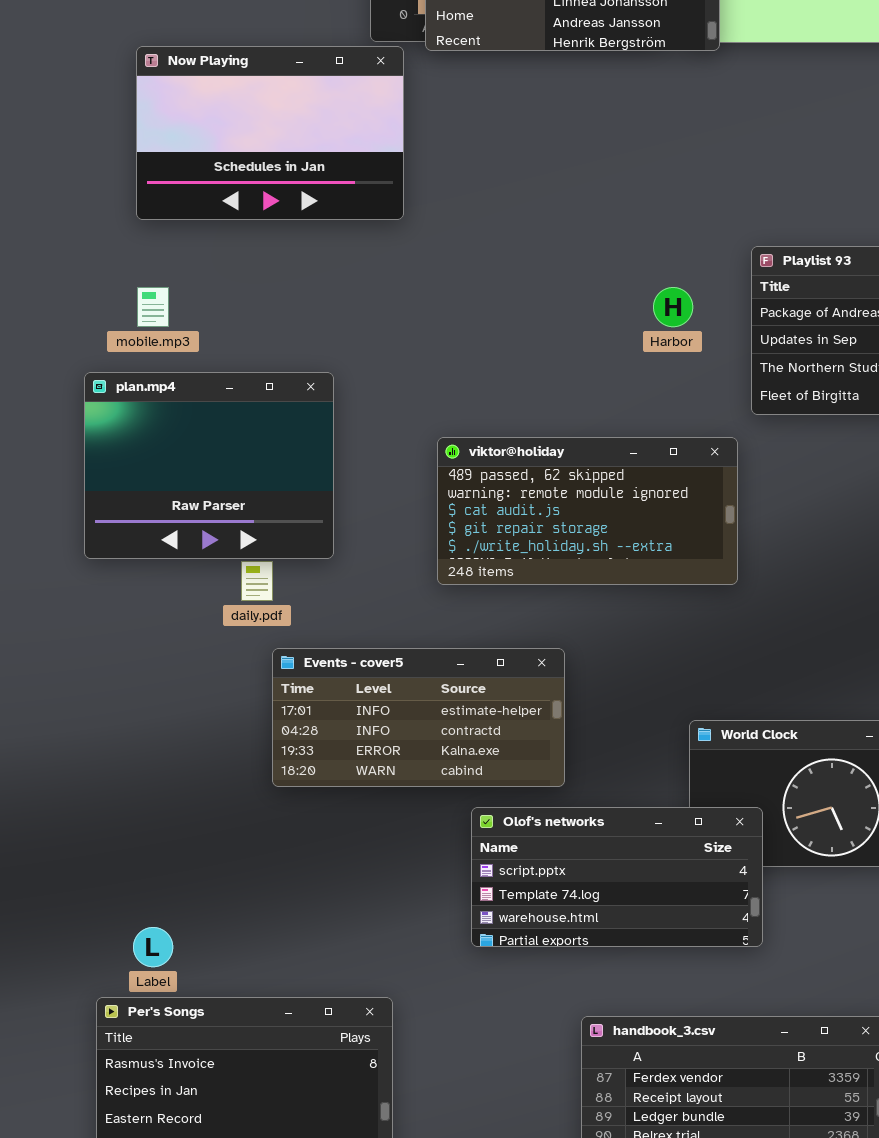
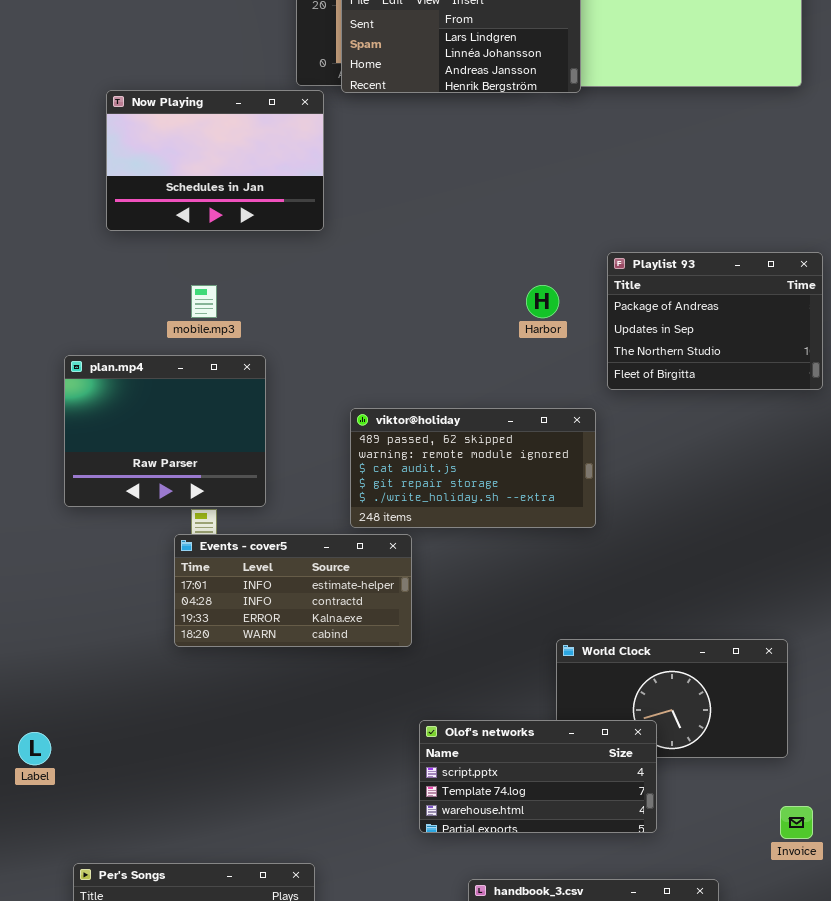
mobile.mp3: [137,287,169,327] -> [191,285,217,318], moved
Events - cover5: [272,648,565,787] -> [174,534,412,647], moved
Olof's networks: [471,807,763,947] -> [419,720,657,833], moved
Label: [133,927,173,967] -> [18,732,51,765], moved

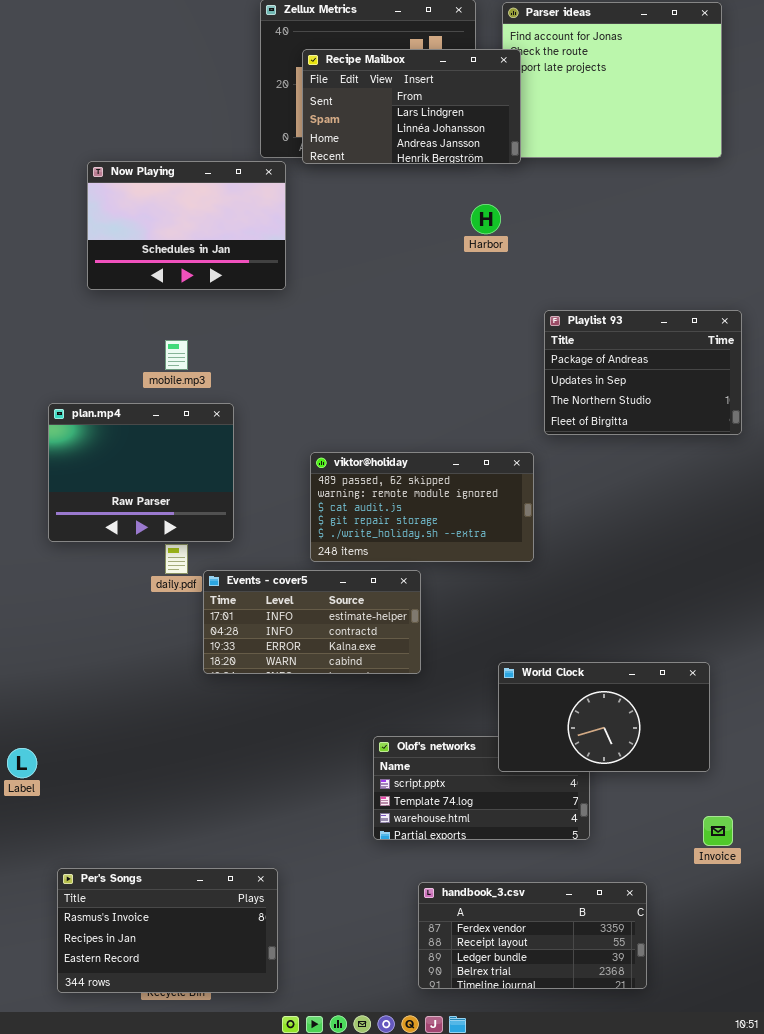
Harbor: [526,285,559,318] -> [471,204,501,234], moved
Events - cover5: [174,534,412,647] -> [203,570,421,674], moved
World Clock: [556,639,788,758] -> [498,662,710,772], raised

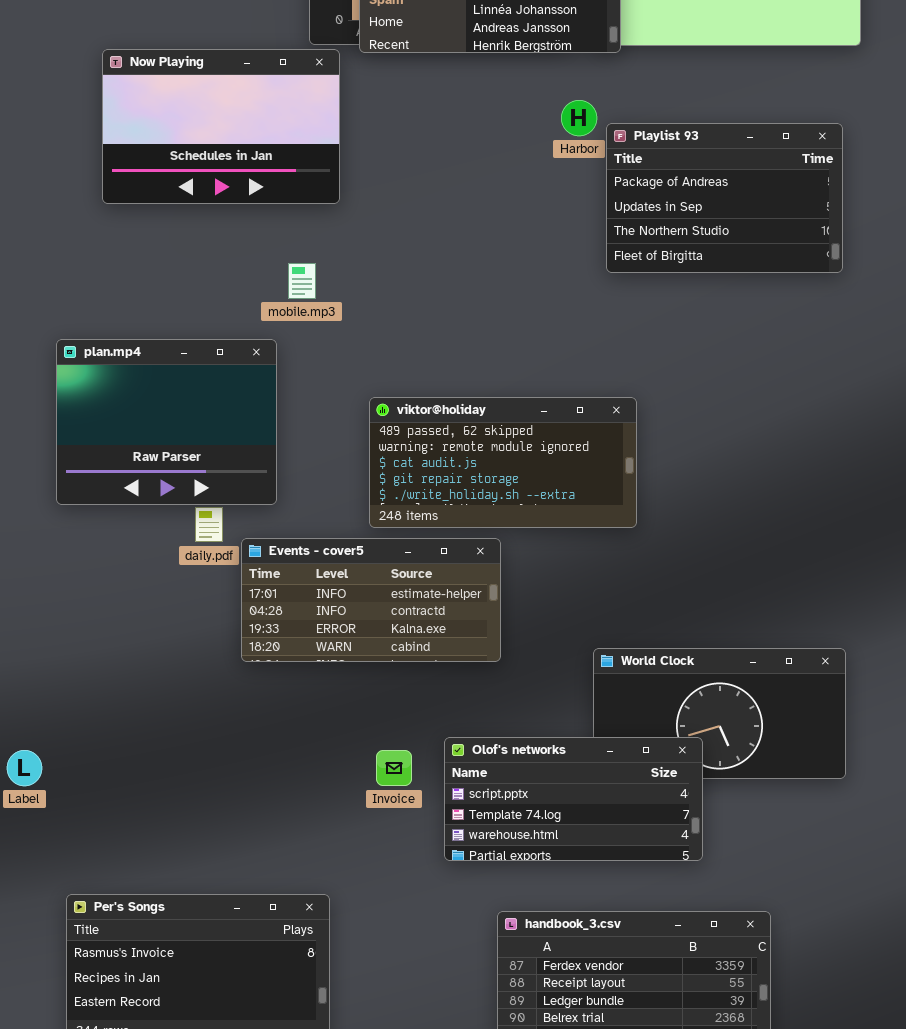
Playlist 93: [544,310,742,435] -> [606,123,843,273], moved
mobile.mp3: [165,340,188,370] -> [288,263,316,299], moved
Olof's networks: [373,736,590,840] -> [444,737,703,861], raised
Invoice: [703,816,733,846] -> [376,750,412,786], moved

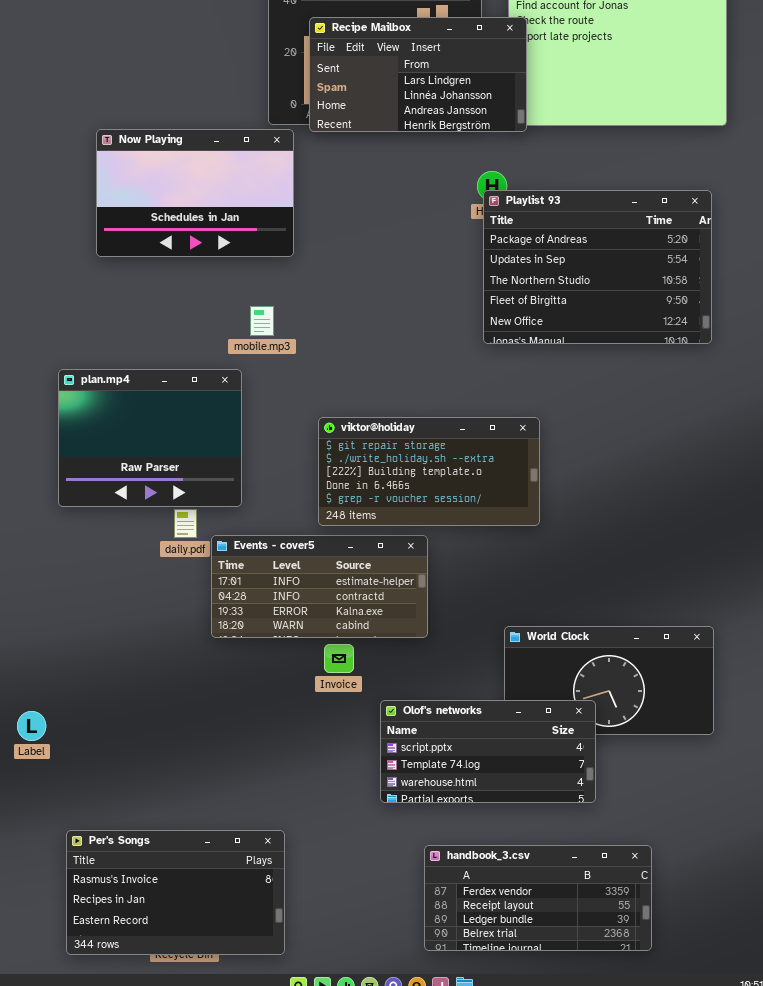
Playlist 93: [606,123,843,273] -> [483,190,712,344], resized
viktor@holiday: [369,397,637,528] -> [318,417,540,526], scrolled down 3 rows
Invoice: [376,750,412,786] -> [324,644,354,673], moved

